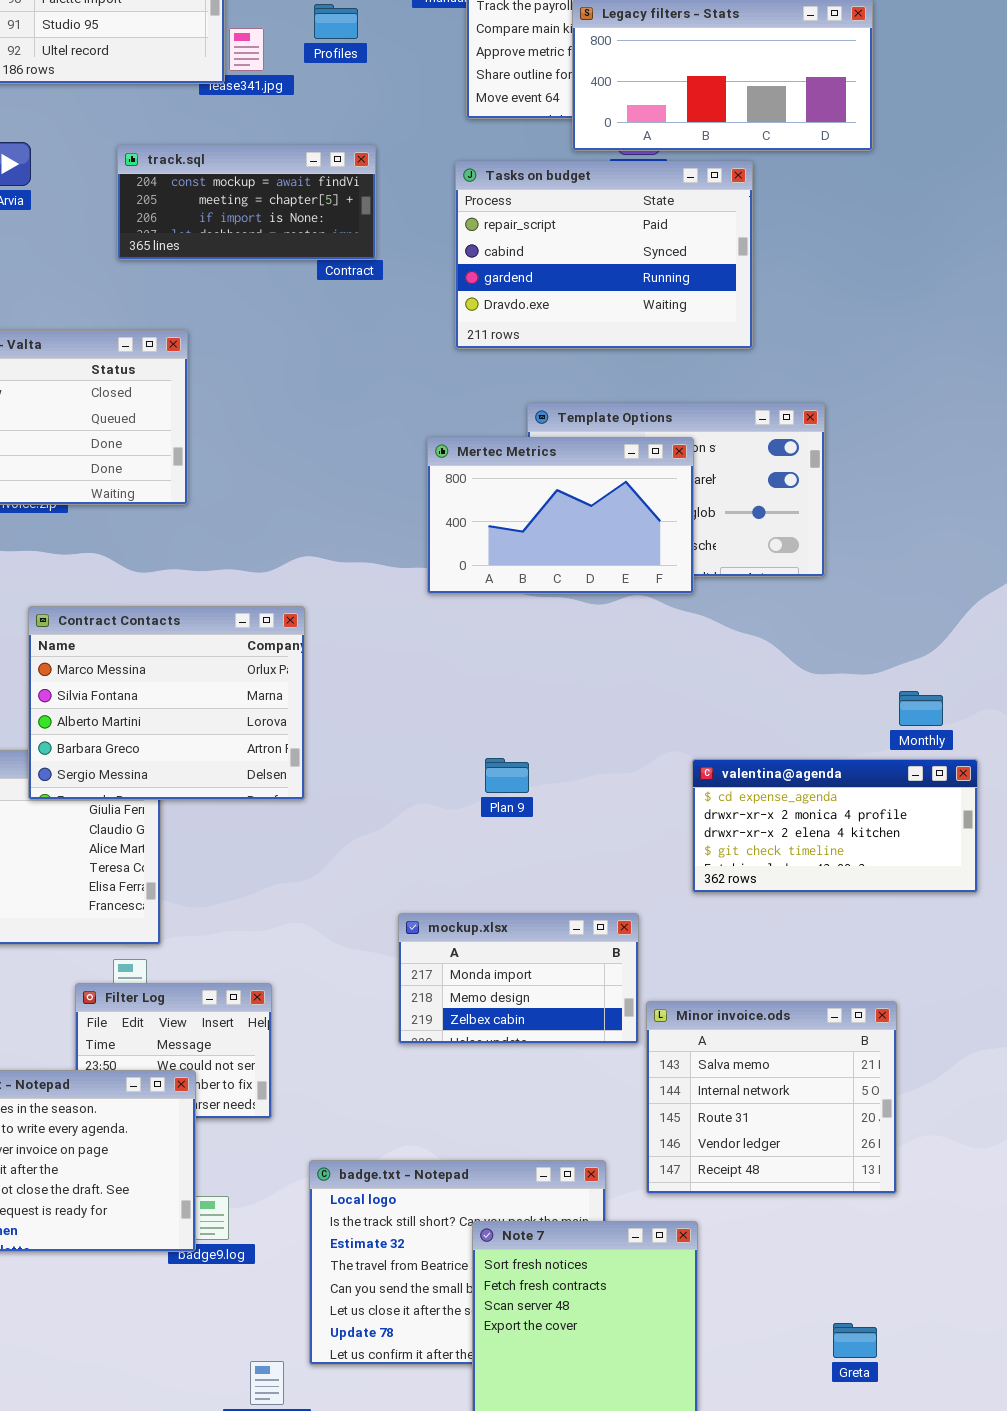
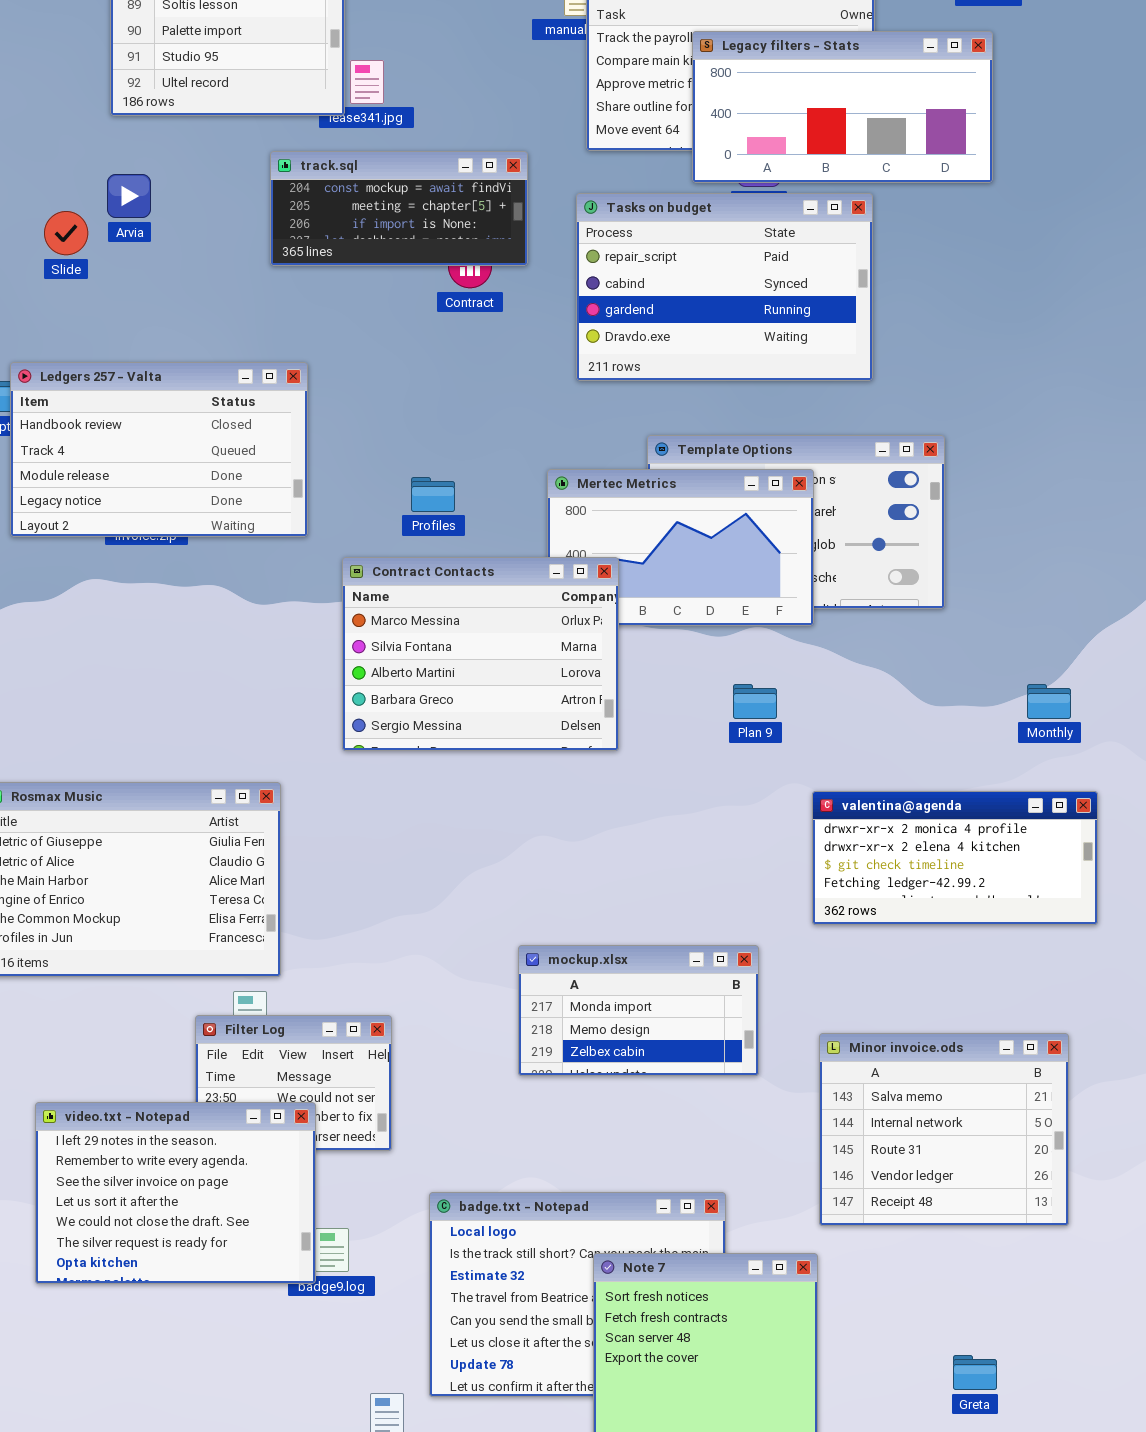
Profiles: [314,4,358,39] -> [411,477,455,512], moved
track.sql: [117,145,376,260] -> [270,151,528,266], moved
Contract Contacts: [28,606,305,800] -> [342,557,619,751], moved
Monthly: [899,691,943,726] -> [1027,684,1071,719], moved
Plan 9: [485,758,529,793] -> [733,684,777,719], moved
valentina@agenda: [692,759,978,893] -> [812,791,1098,925], scrolled down 1 row
Minor invoice.ods: [646,1001,897,1194] -> [819,1033,1069,1226], moved

